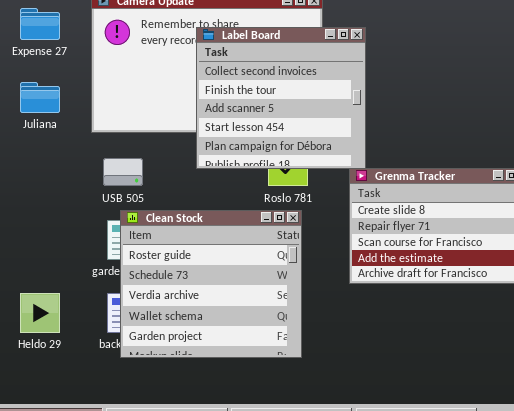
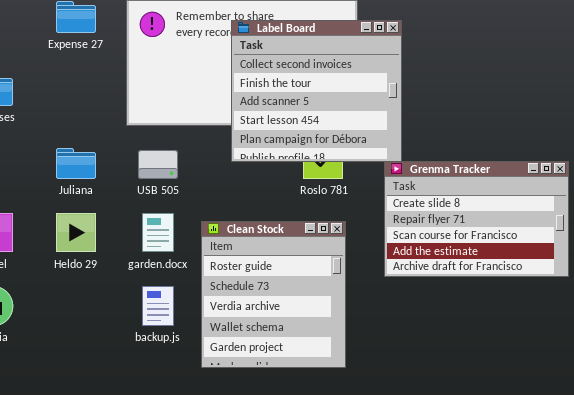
Juliana: [20,82,60,113] -> [56,148,96,179], moved
Clean Stock: [120,210,302,358] -> [201,221,346,368], moved, resized
Heldo 29: [20,293,60,333] -> [56,213,96,252], moved

